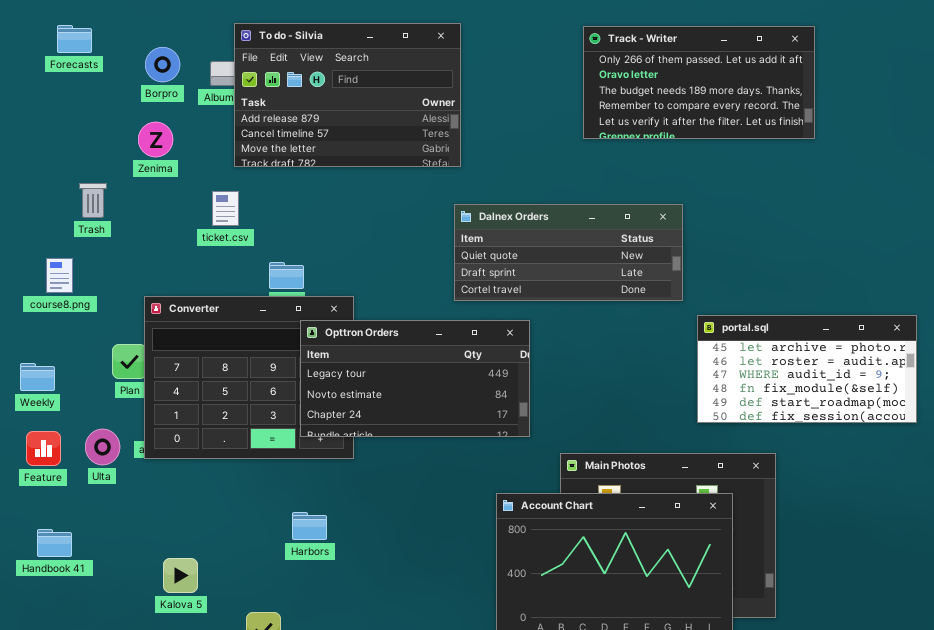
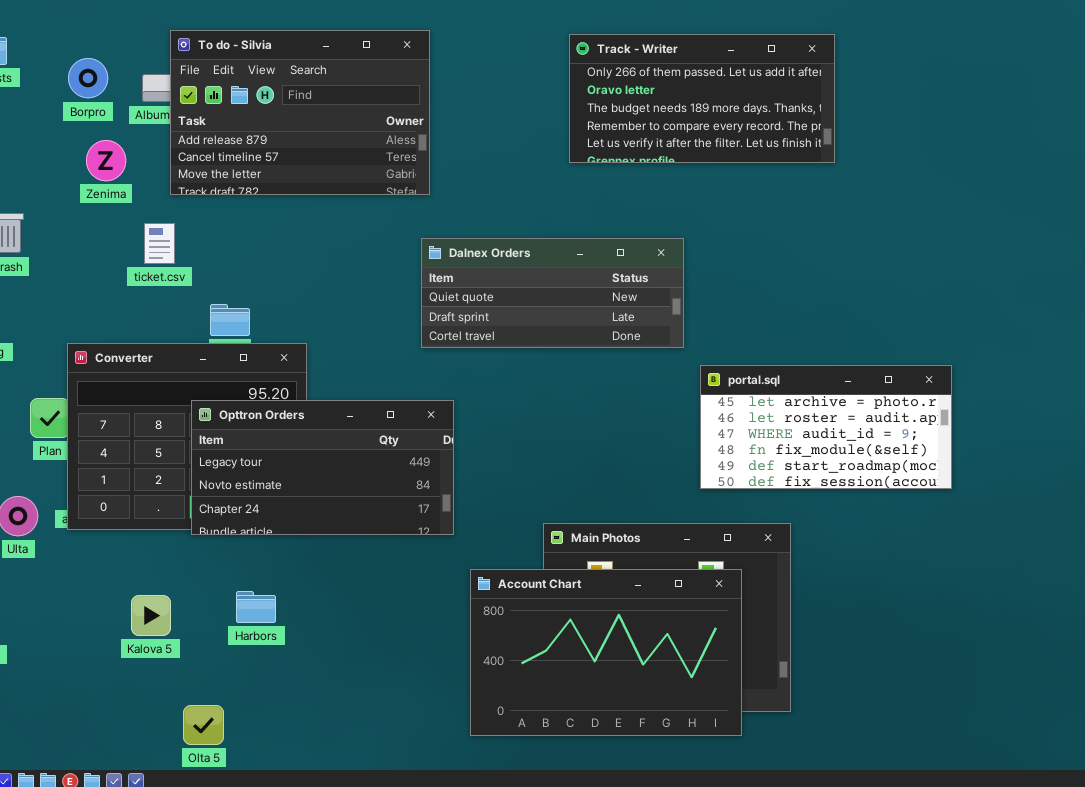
Zenima: [138,122,173,157] -> [86,140,126,181], moved
Opttron Orders: [300,320,530,437] -> [191,400,454,535], moved
Kalova 5: [163,558,198,593] -> [131,595,171,636], moved

